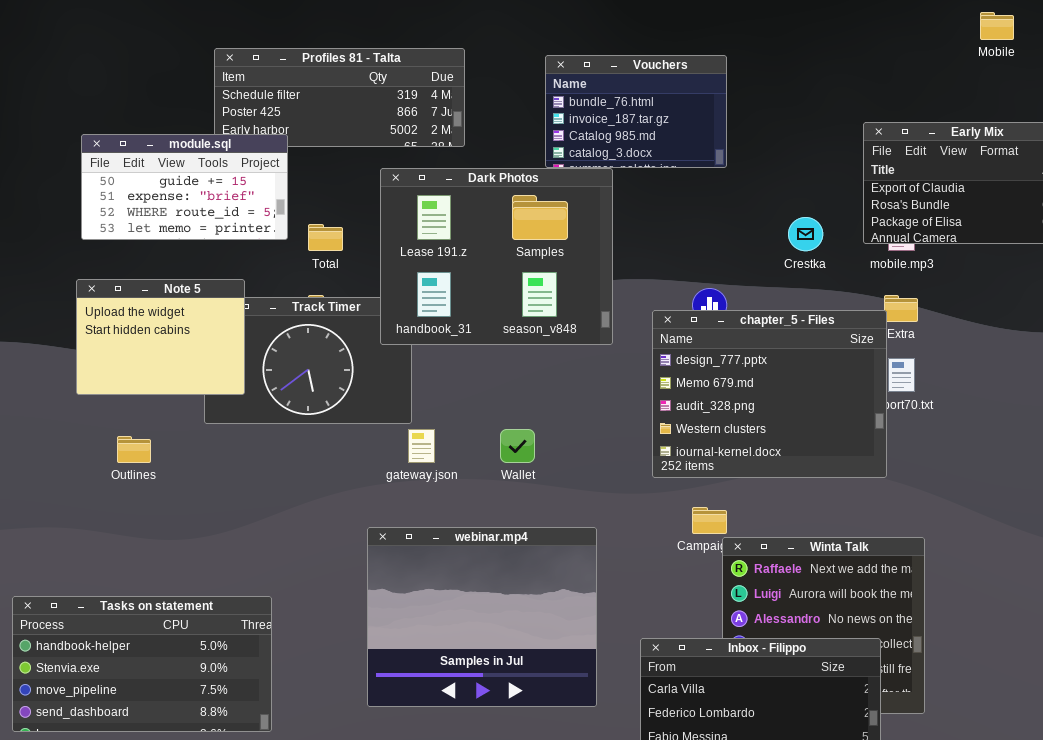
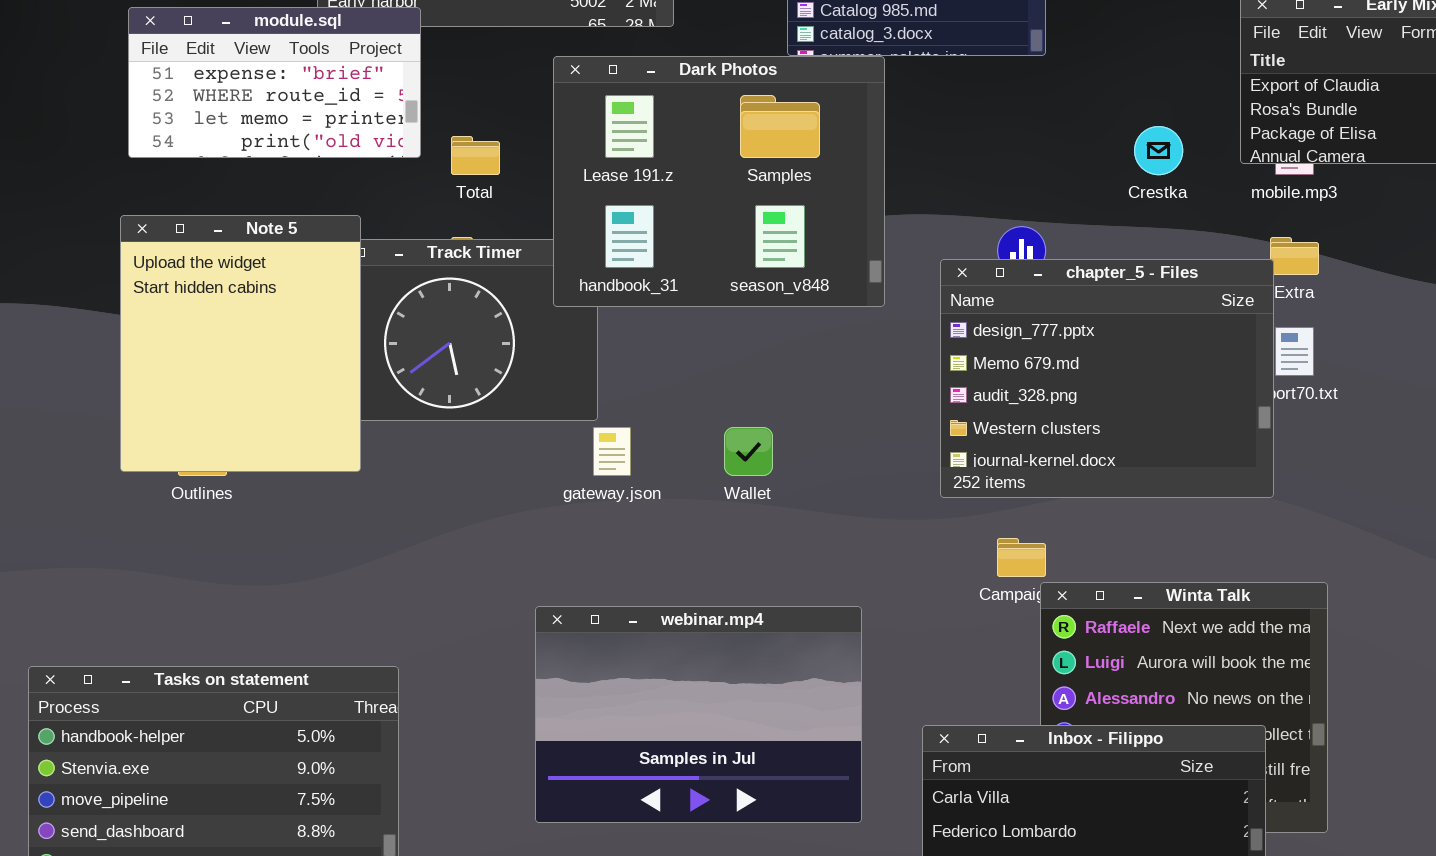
module.sql: [81,134,288,240] -> [128,7,421,158], scrolled down 1 row
Note 5: [76,279,245,395] -> [120,215,361,472], resized
webinar.mp4: [367,527,597,707] -> [535,606,862,823], resized

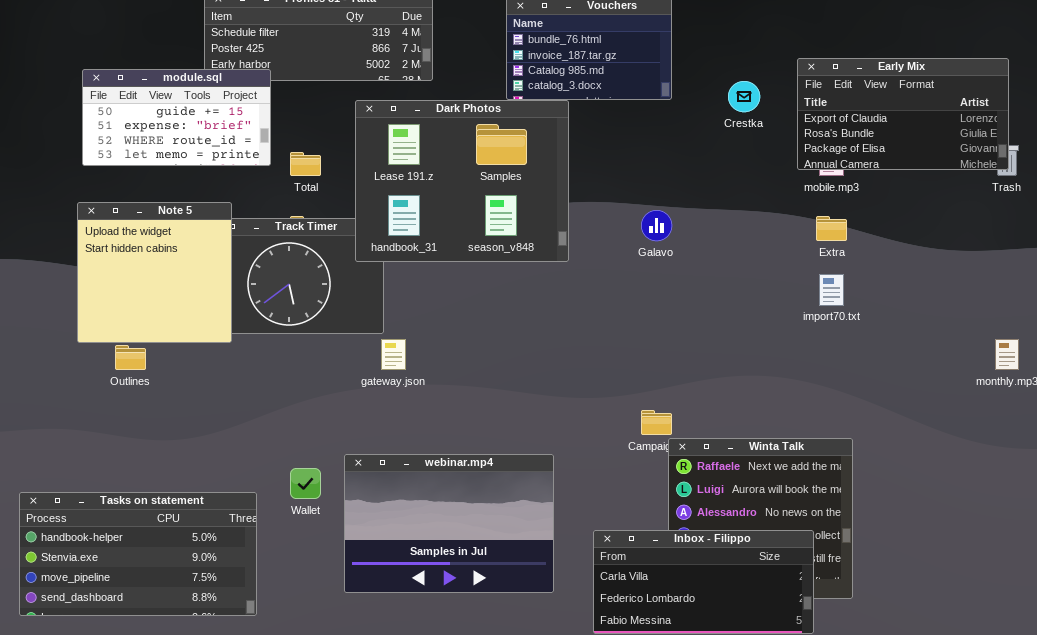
module.sql: [128,7,421,158] -> [82,69,271,166], scrolled up 1 row
Crestka: [1134,126,1183,175] -> [728,81,760,112], moved
Note 5: [120,215,361,472] -> [77,202,232,343], resized
chapter_5 - Files: [940,259,1274,498] -> none, closed
Wallet: [724,427,773,476] -> [290,468,321,499], moved

